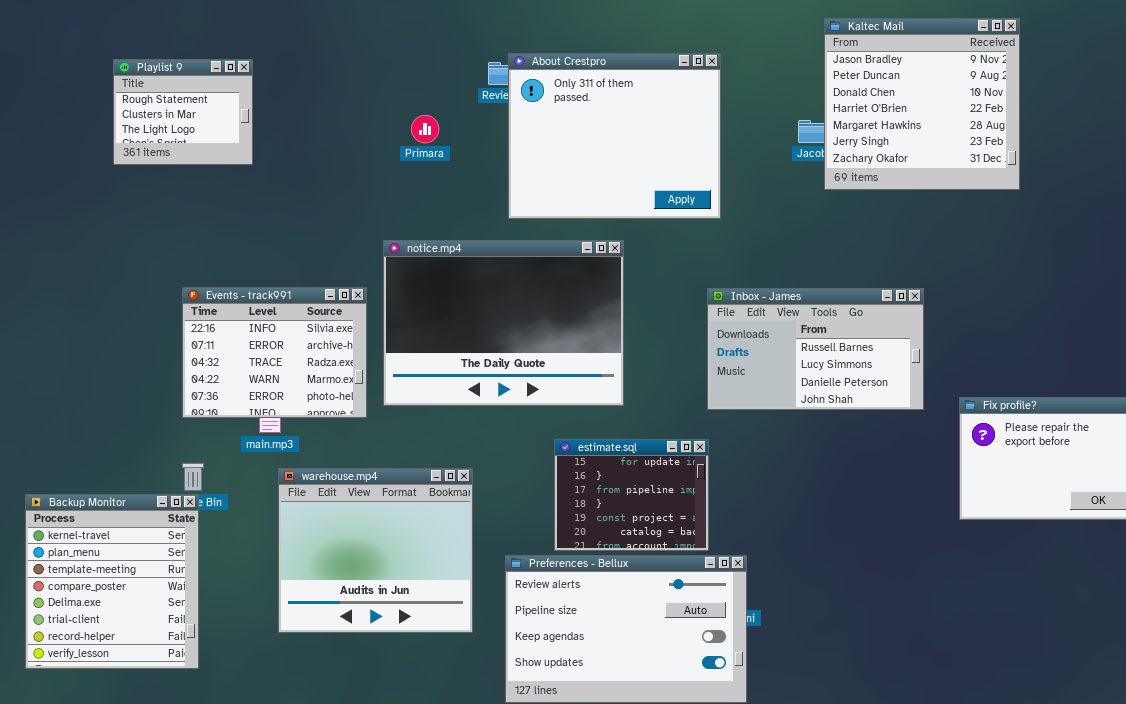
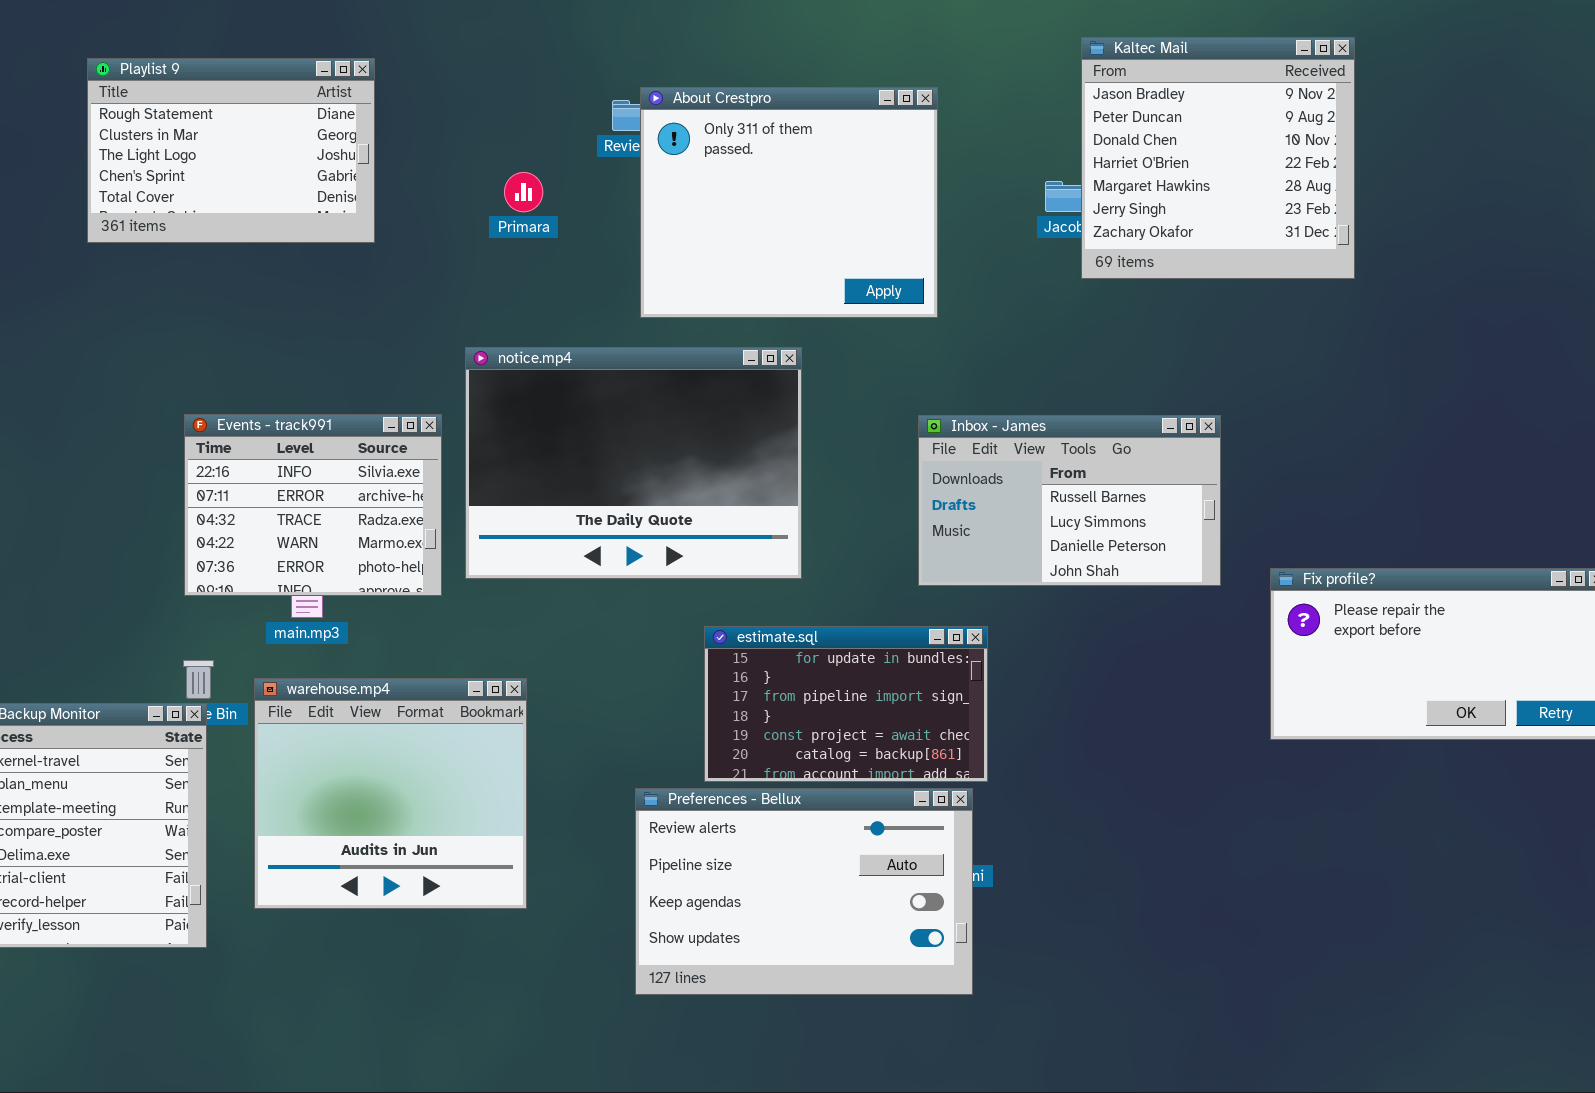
Playlist 9: [113,59,253,165] -> [87,58,375,243], resized
estimate.sql: [554,439,709,551] -> [704,626,988,782], resized
warehouse.mp4: [278,468,473,633] -> [254,678,527,909], moved

